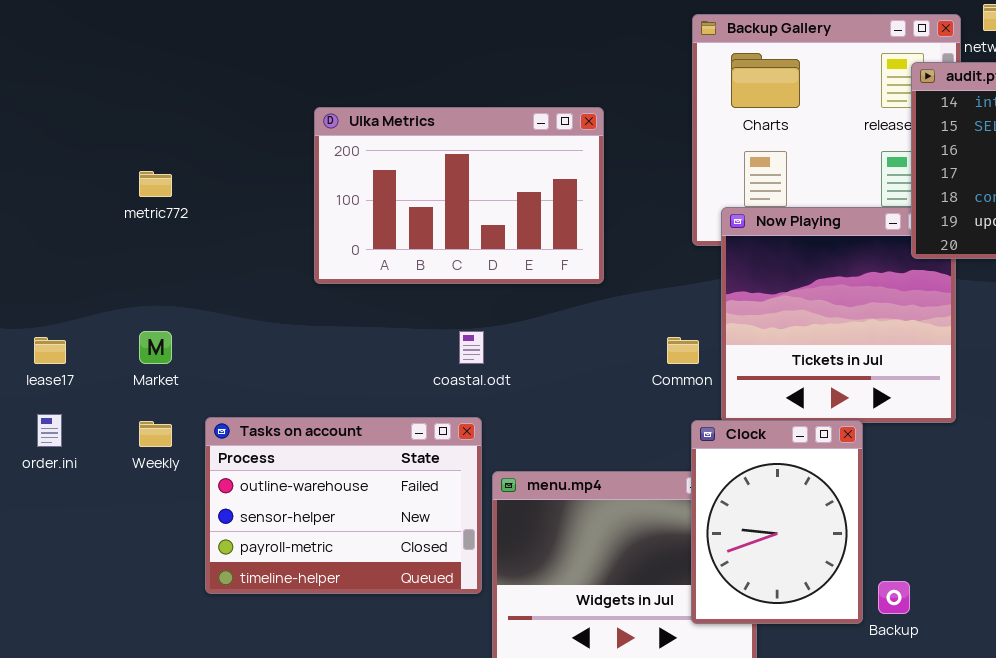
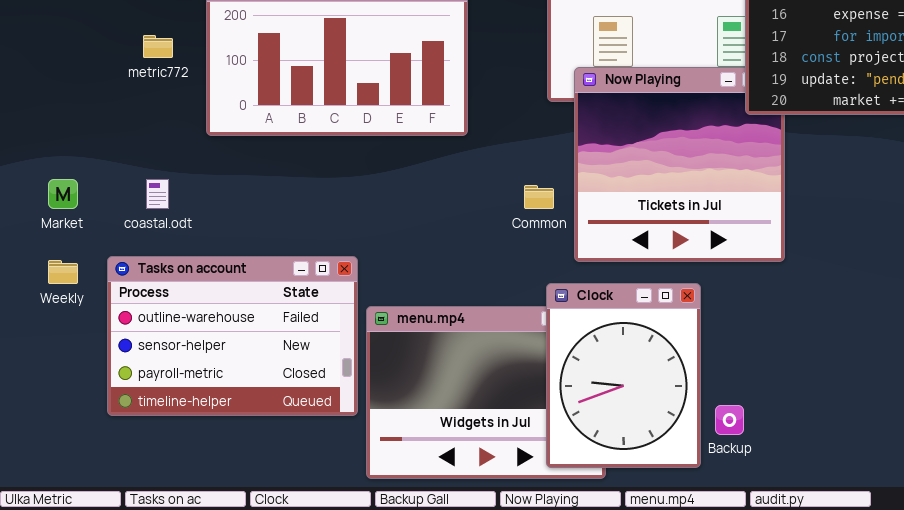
metric772: [139,171,172,197] -> [143,35,173,58], moved
coastal.odt: [459,331,484,364] -> [146,179,169,209], moved
Clock: [691,420,863,624] -> [546,283,701,468], moved

